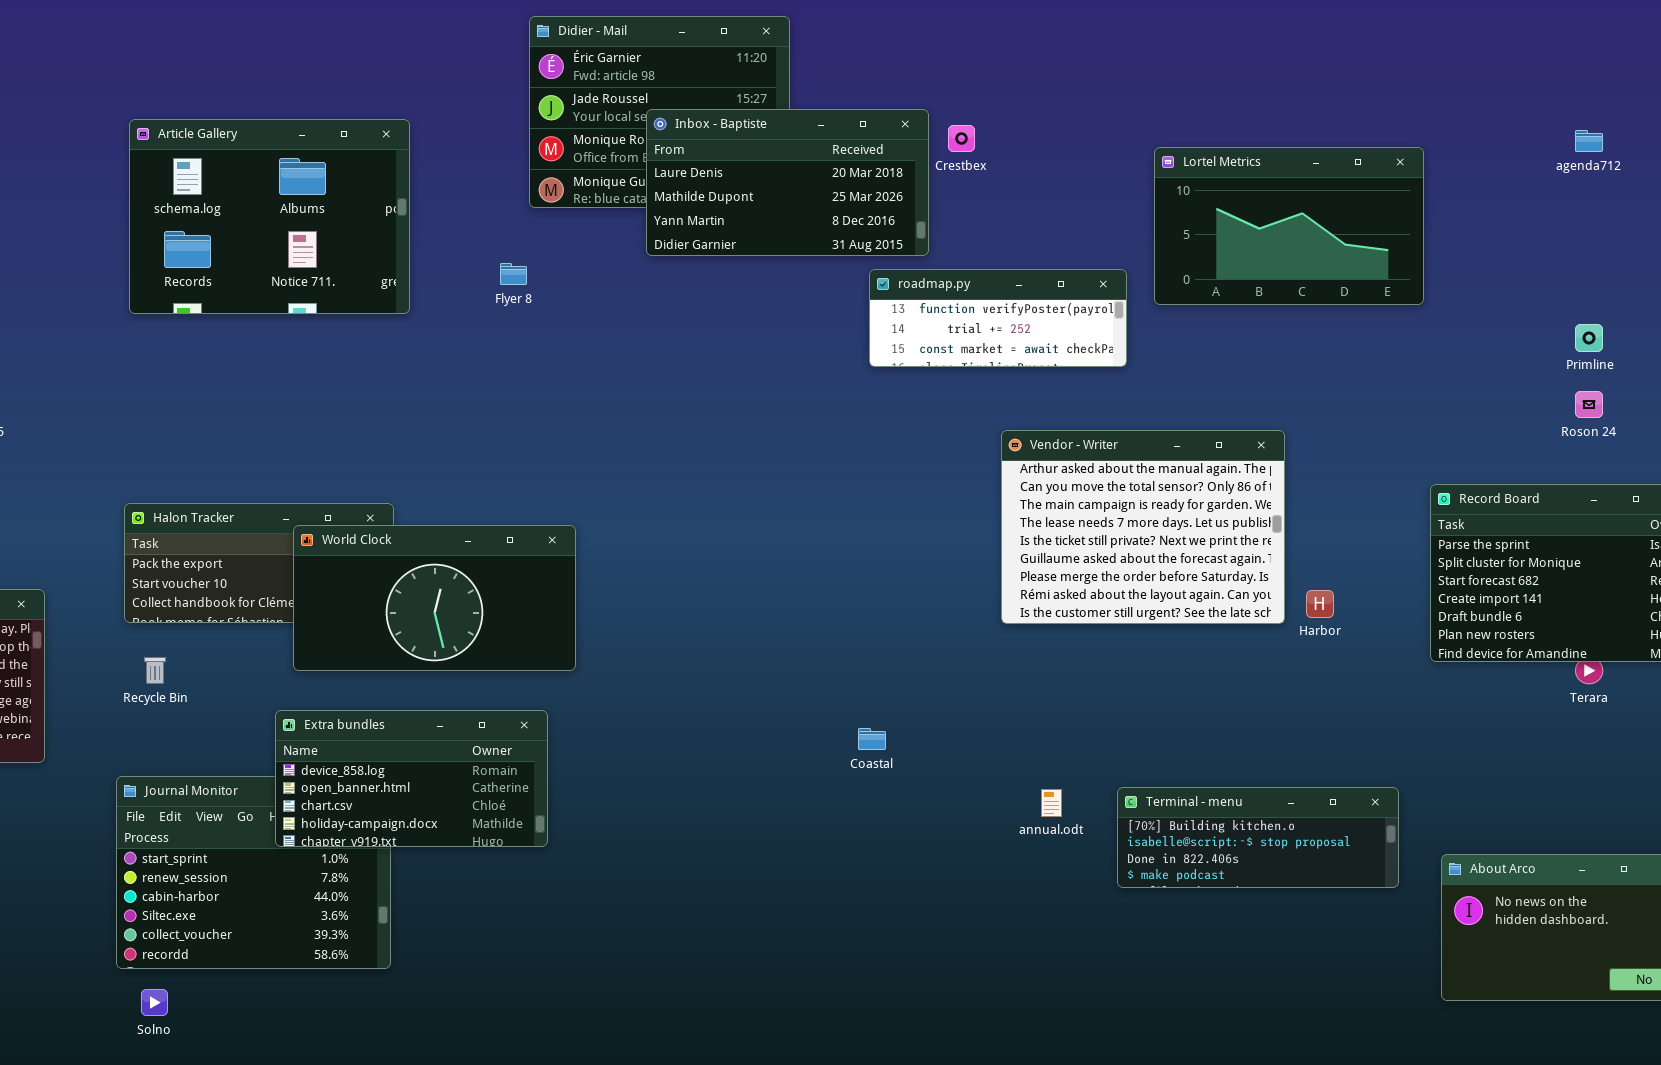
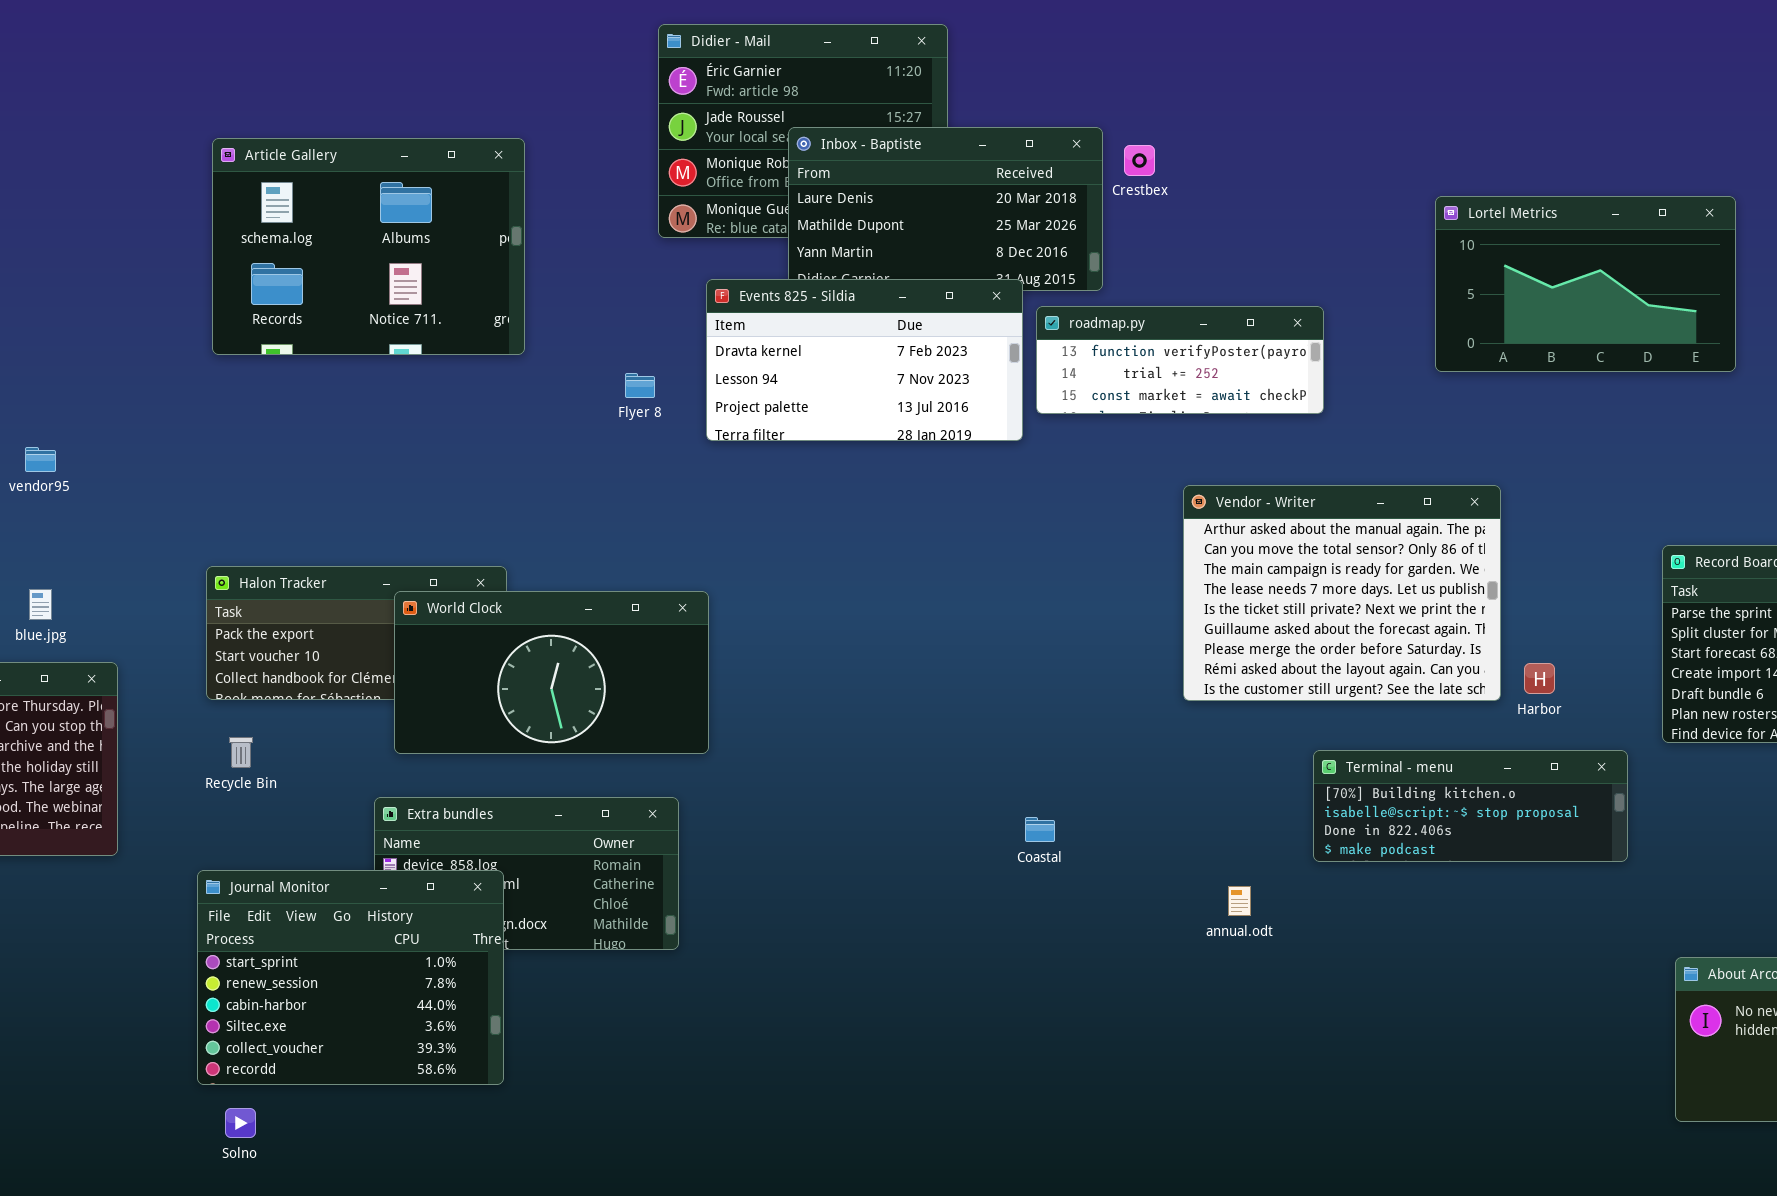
Lortel Metrics: [1154,147,1424,305] -> [1435,196,1736,372], moved
Events 825 - Sildia: none -> [706,279,1023,441], opened
Flyer 8: [500,263,527,285] -> [625,373,655,398], moved
Journal Monitor: [116,776,391,969] -> [197,870,504,1085], raised
Terminal - menu: [1117,787,1399,888] -> [1313,750,1628,862], moved

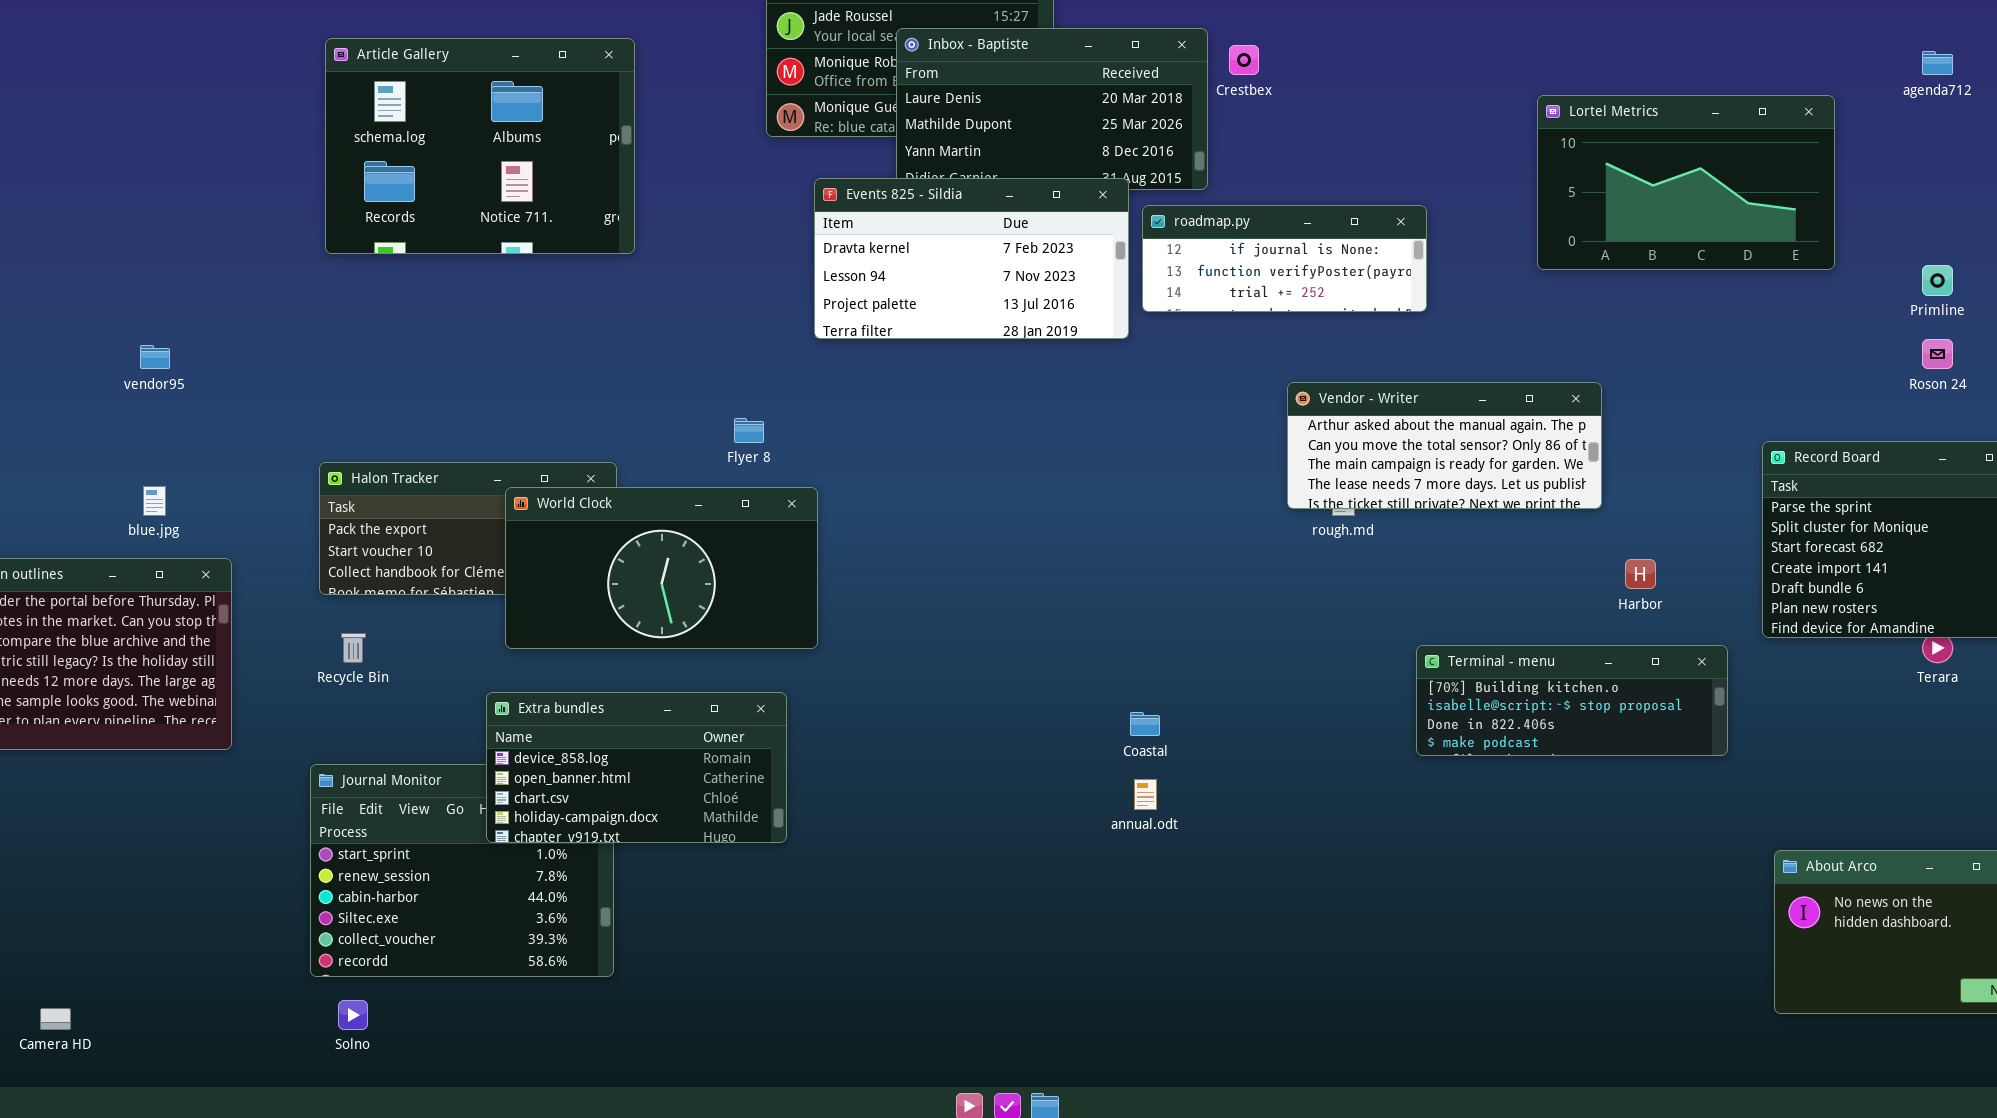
roadmap.py: [1036,306,1324,414] -> [1142,205,1427,312], scrolled up 1 row
Flyer 8: [625,373,655,398] -> [734,418,764,443], moved
Vendor - Writer: [1183,485,1501,701] -> [1287,382,1602,509], resized
Extra bundles: [374,797,679,950] -> [486,692,787,843], raised
annual.odt: [1228,886,1251,916] -> [1134,779,1157,810], moved

